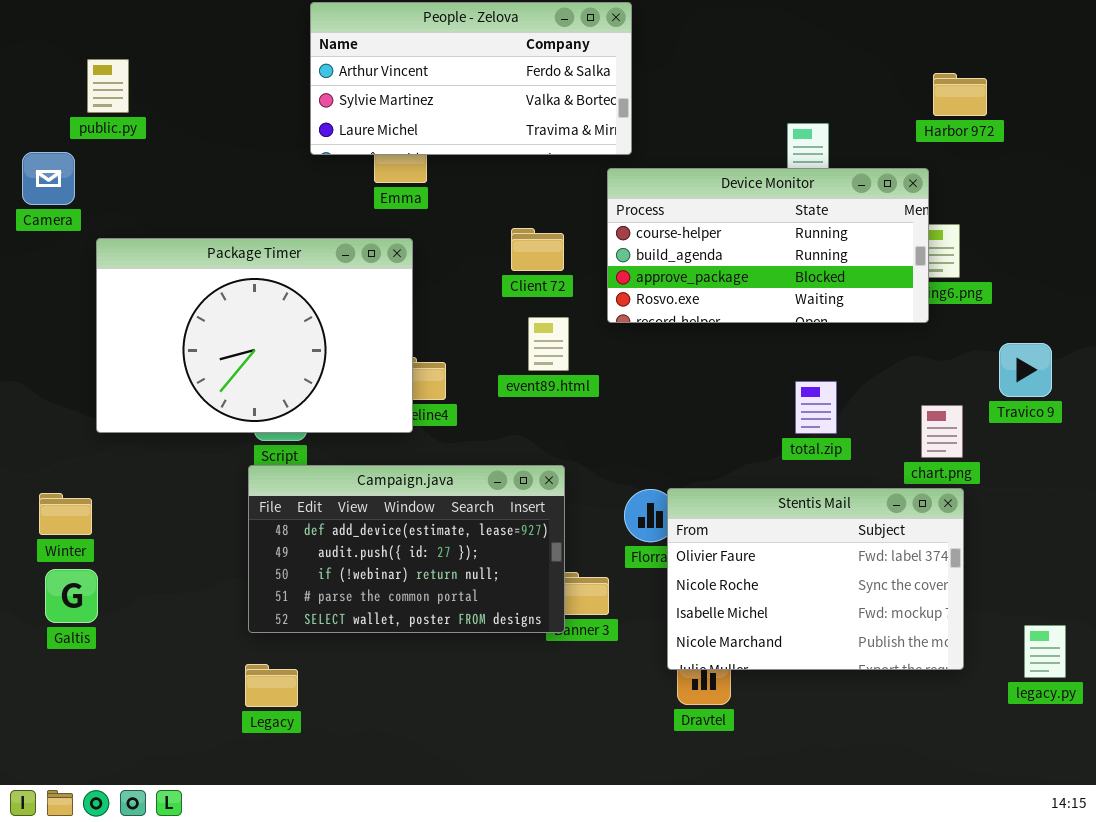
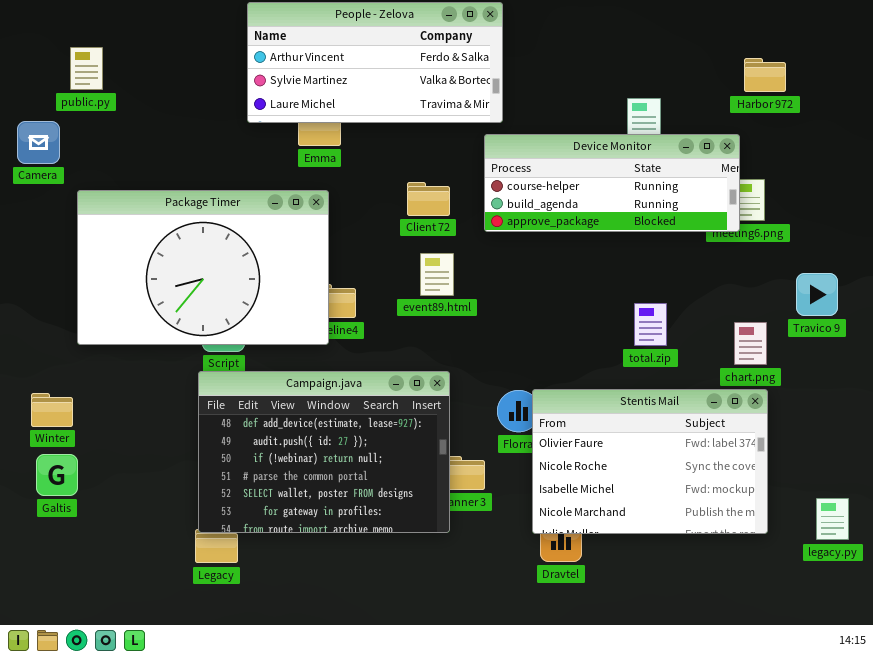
Device Monitor: [607,168,929,323] -> [484,134,740,232], resized
Campaign.java: [248,465,565,633] -> [198,371,450,533], resized

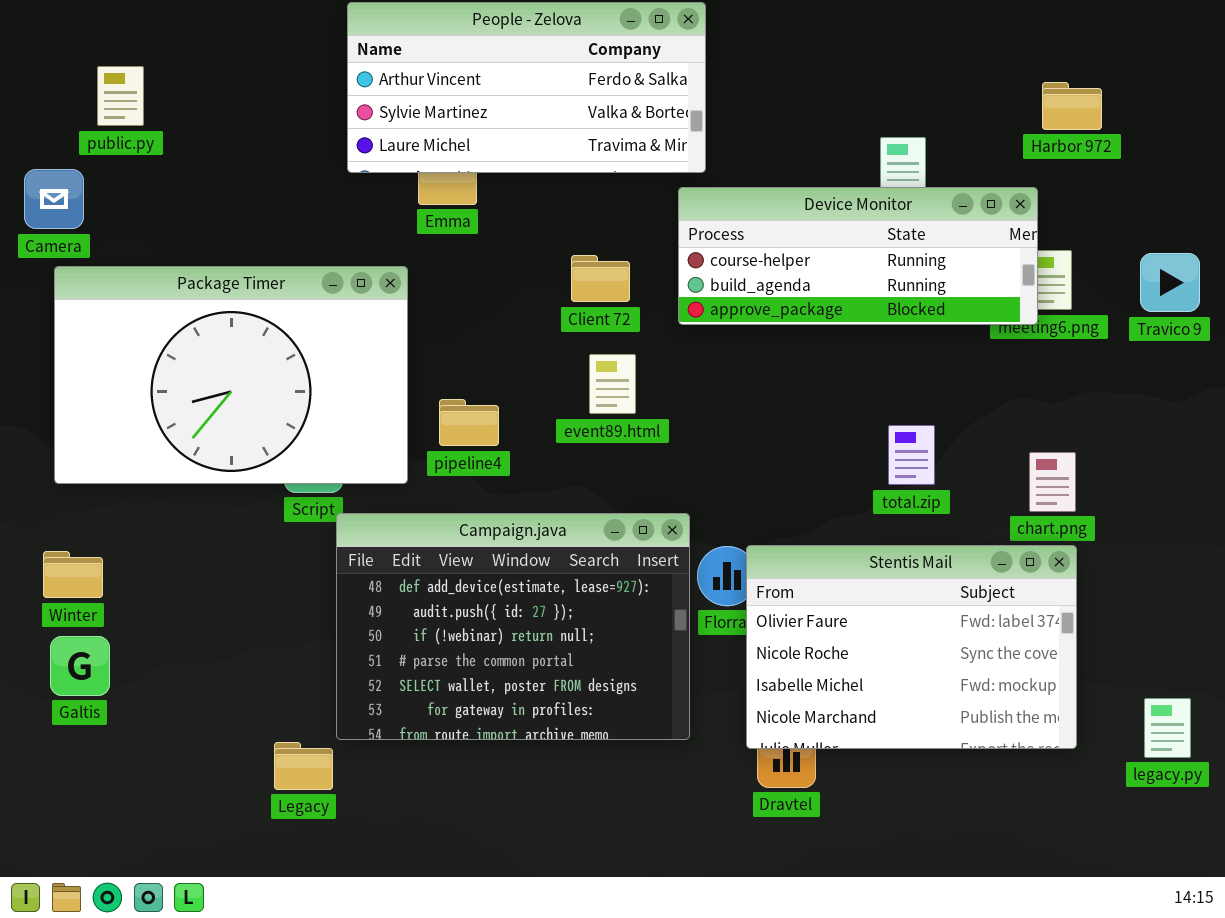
Package Timer: [77,190,329,345] -> [54,266,408,484], moved
Travico 9: [796,273,838,316] -> [1140,253,1200,312], moved
Campaign.java: [198,371,450,533] -> [336,513,690,740], moved

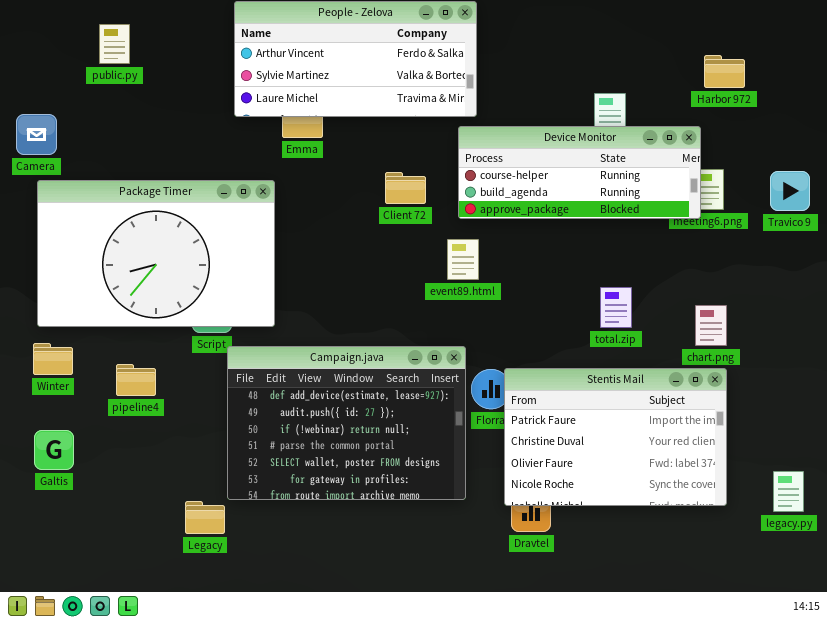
public.py: [97,66,144,126] -> [99,24,130,64], moved
event89.html: [589,354,636,414] -> [447,239,479,280], moved
pipeline4: [439,399,499,446] -> [116,364,156,396], moved
Stentis Mail: [746,545,1077,749] -> [504,368,727,506], scrolled up 2 rows
Winter: [43,551,103,598] -> [33,343,73,375], moved

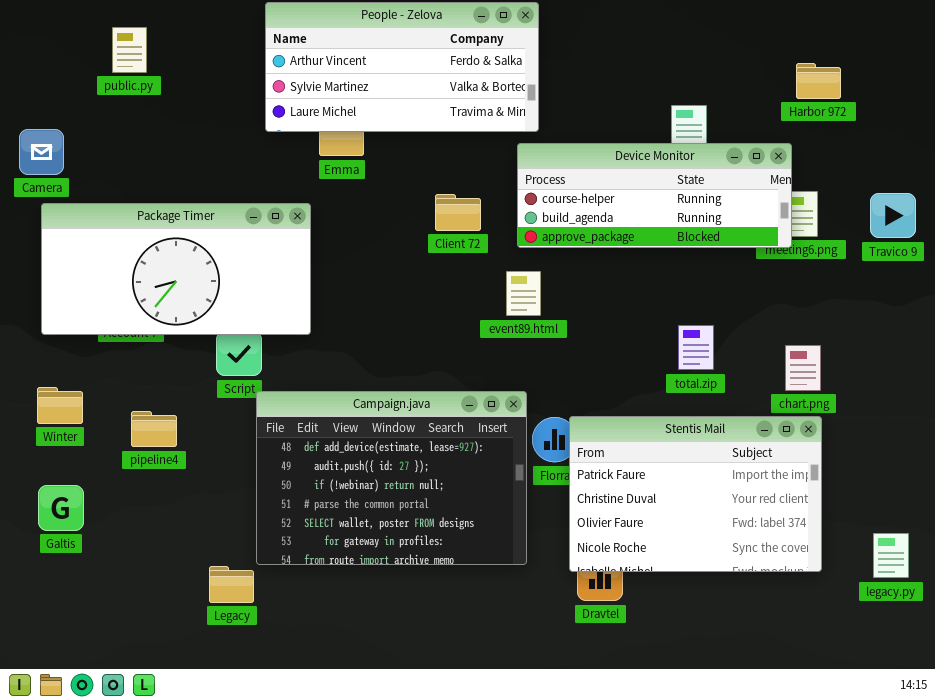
Package Timer: [37,180,275,327] -> [41,203,311,335], resized

